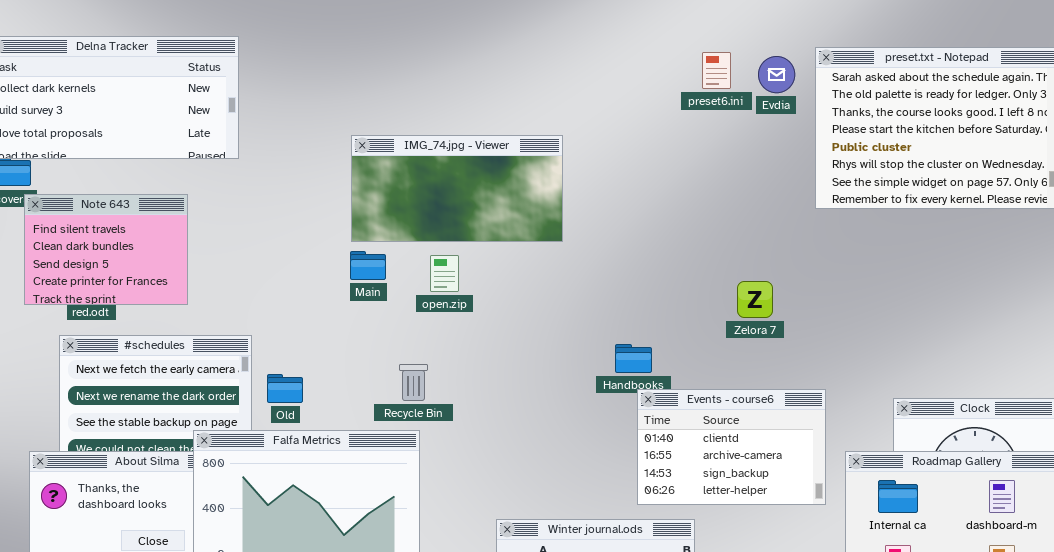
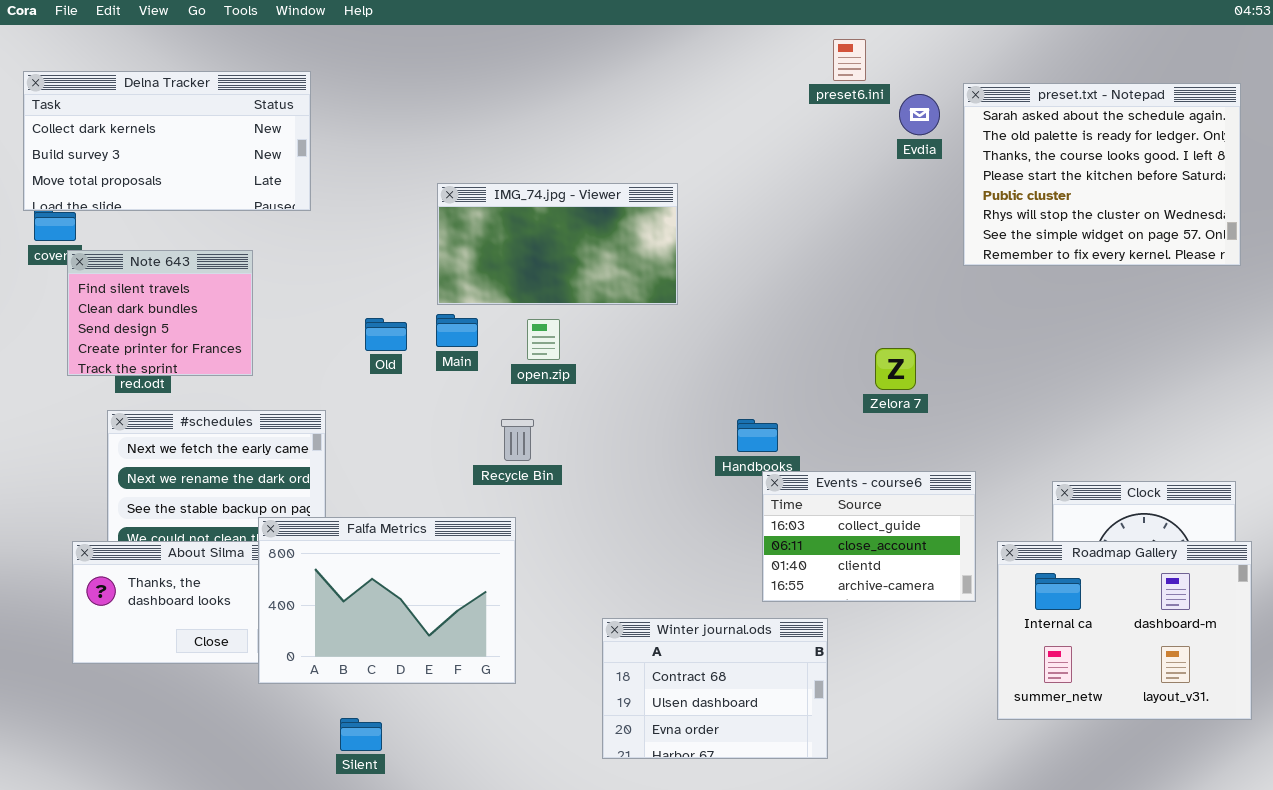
preset6.ini: [702,52,731,89] -> [833,39,866,81], moved
Recycle Bin: [399,364,428,401] -> [501,419,534,461], moved
Old: [267,374,303,403] -> [365,318,407,351], moved
Events - course6: [637,389,826,505] -> [762,471,976,602], scrolled up 2 rows

